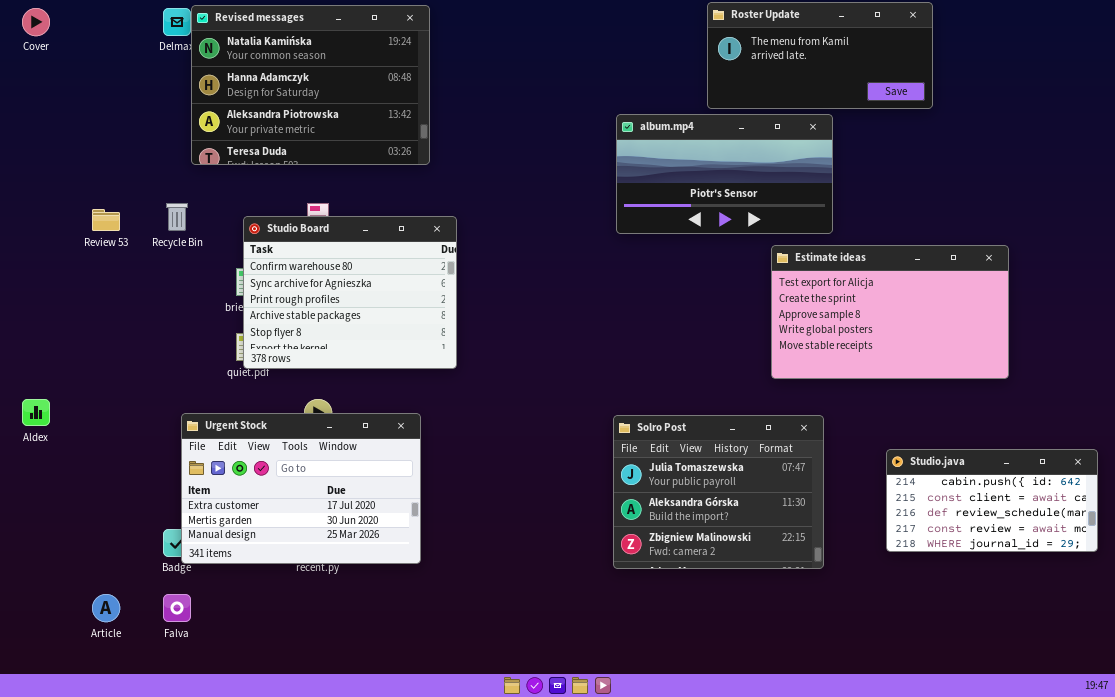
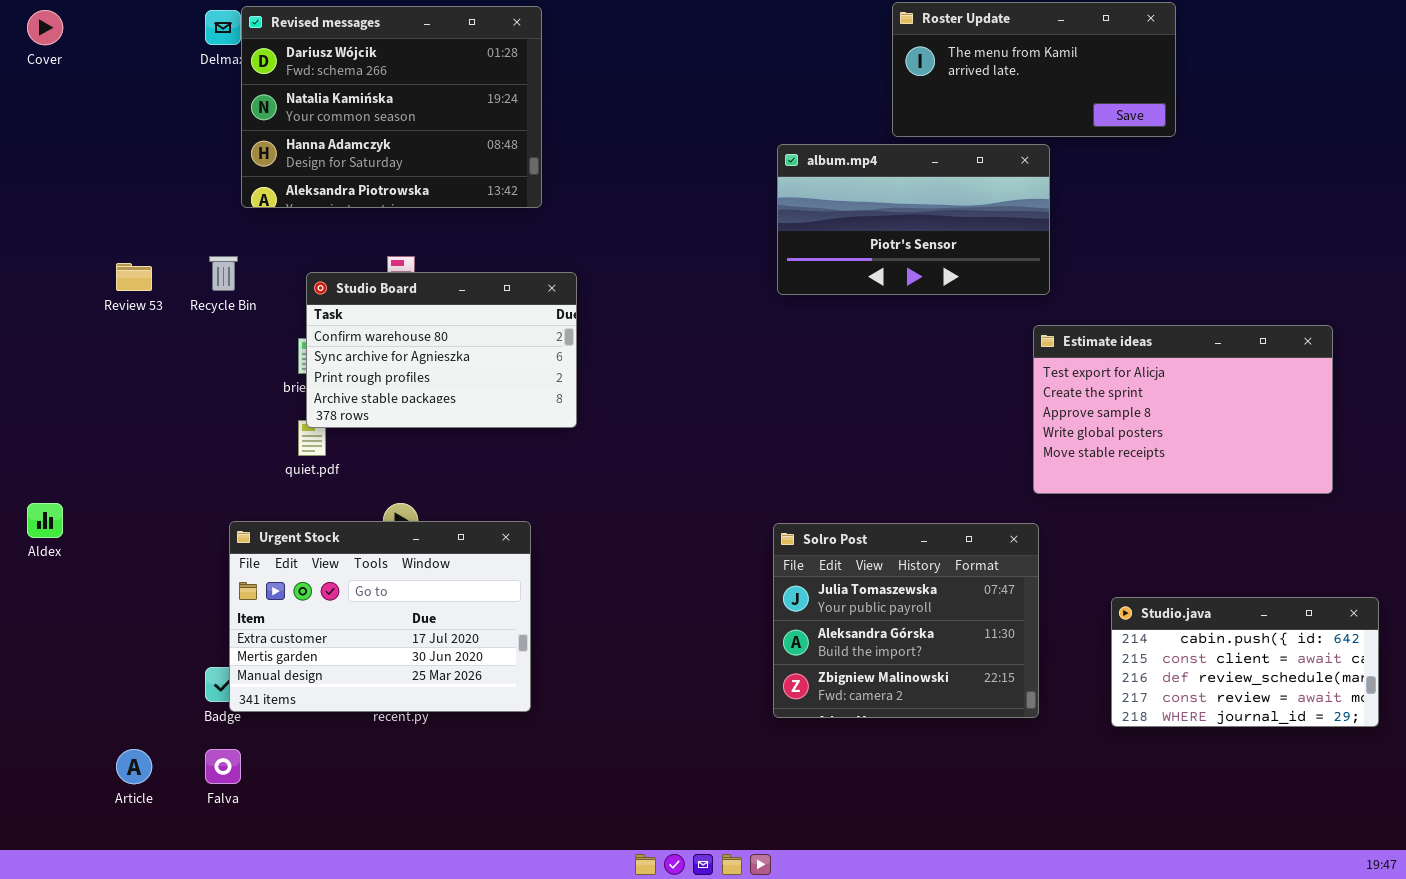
Revised messages: [191,5,430,165] -> [241,6,542,208], scrolled up 1 row
Studio Board: [243,216,457,369] -> [306,272,577,428], resized
Estimate ideas: [771,245,1009,379] -> [1033,325,1333,494], moved
Studio.java: [886,449,1098,552] -> [1111,597,1379,727], moved

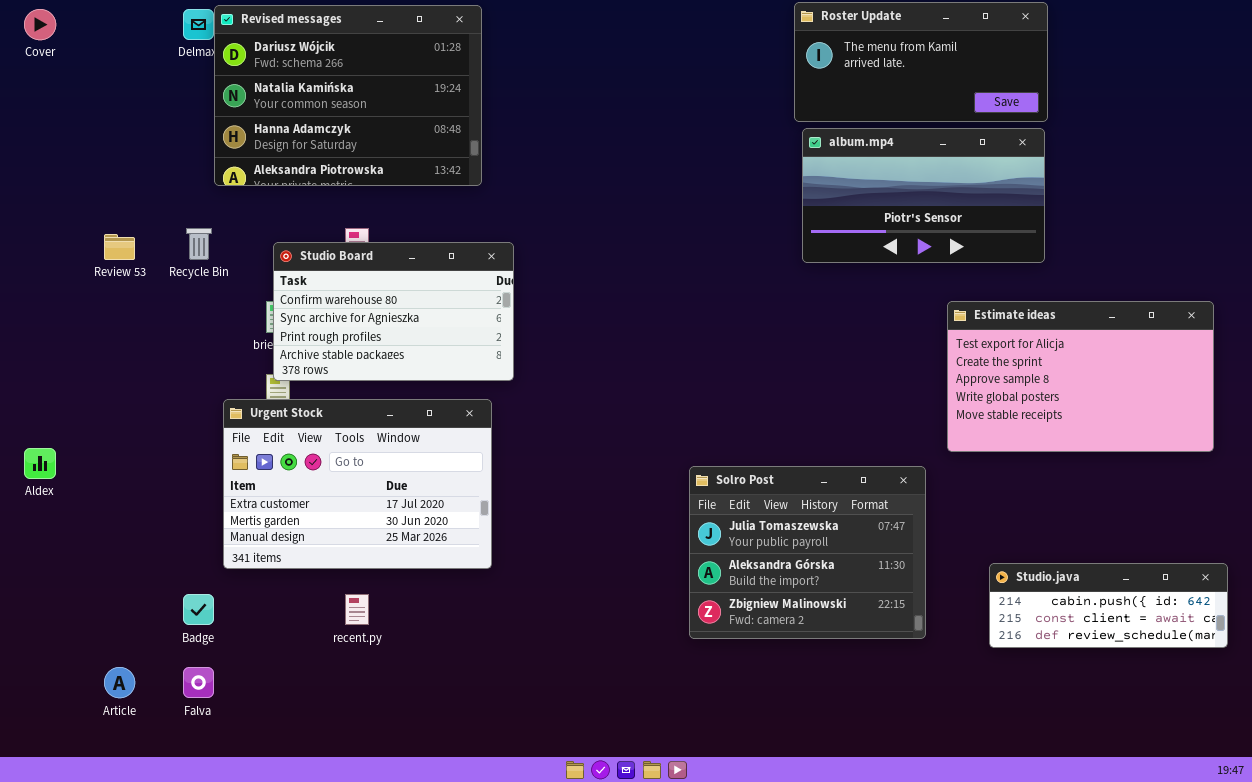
album.mp4: [777,144,1050,295] -> [802,128,1045,263], moved
Estimate ideas: [1033,325,1333,494] -> [947,301,1214,452], moved
Urgent Stock: [229,521,531,712] -> [223,399,492,569], moved
Studio.java: [1111,597,1379,727] -> [989,563,1228,648], resized

